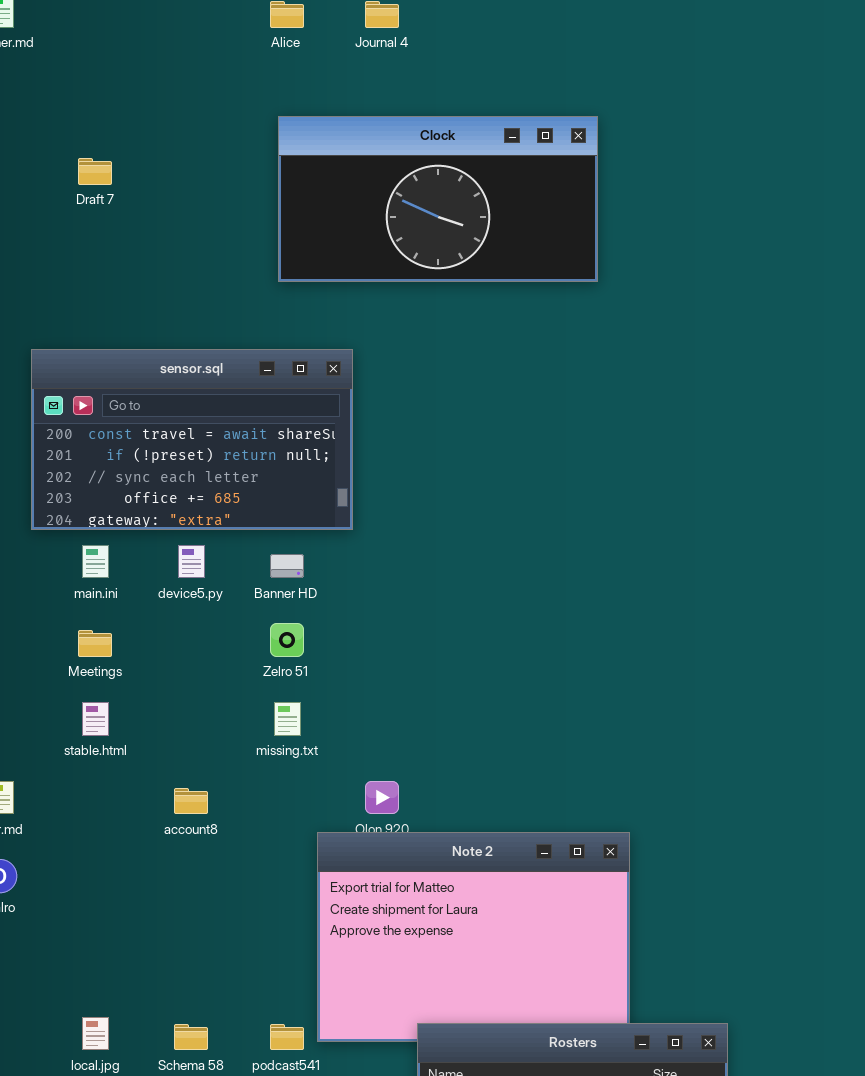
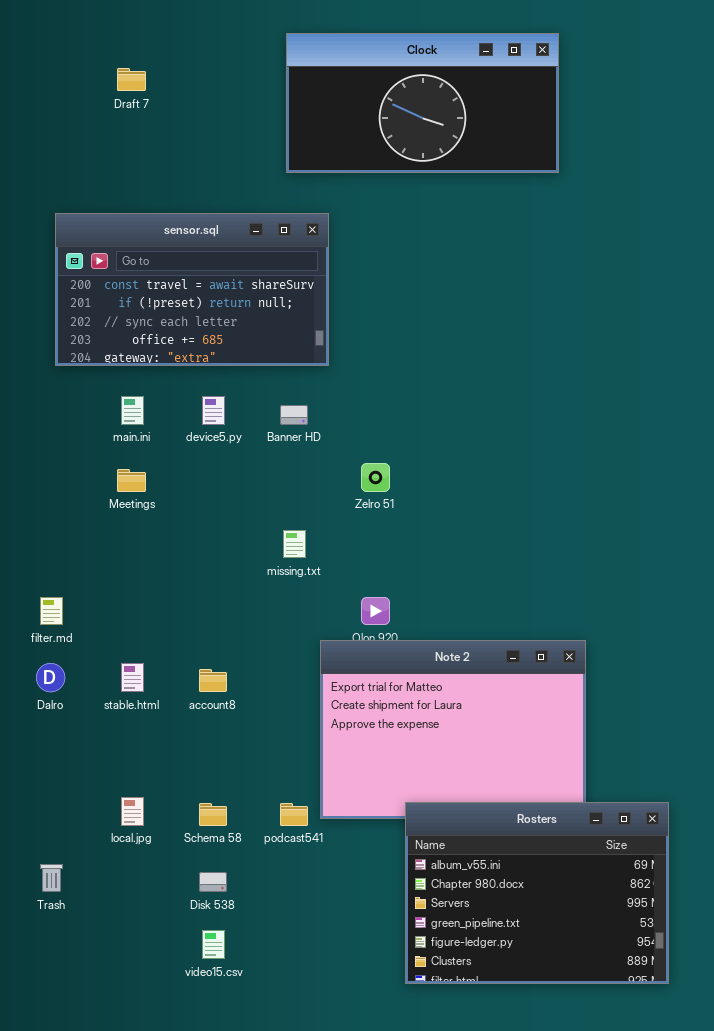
sensor.sql: [31,349,353,530] -> [55,213,329,366], moved
Zelro 51: [270,623,304,657] -> [361,463,390,492], moved
stable.html: [82,702,109,736] -> [121,663,144,692], moved
account8: [174,788,208,814] -> [199,669,227,692], moved

